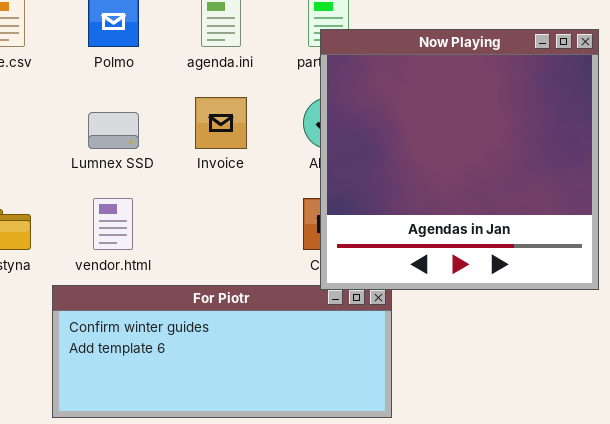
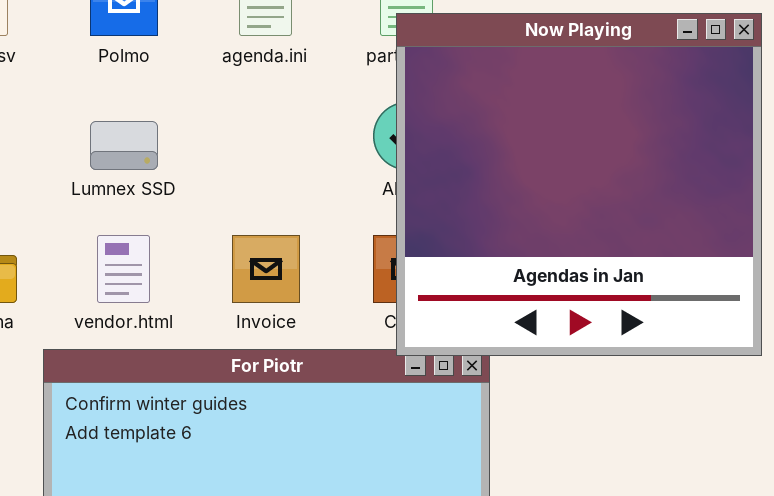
Invoice: [195,97,247,149] -> [232,235,300,303], moved

